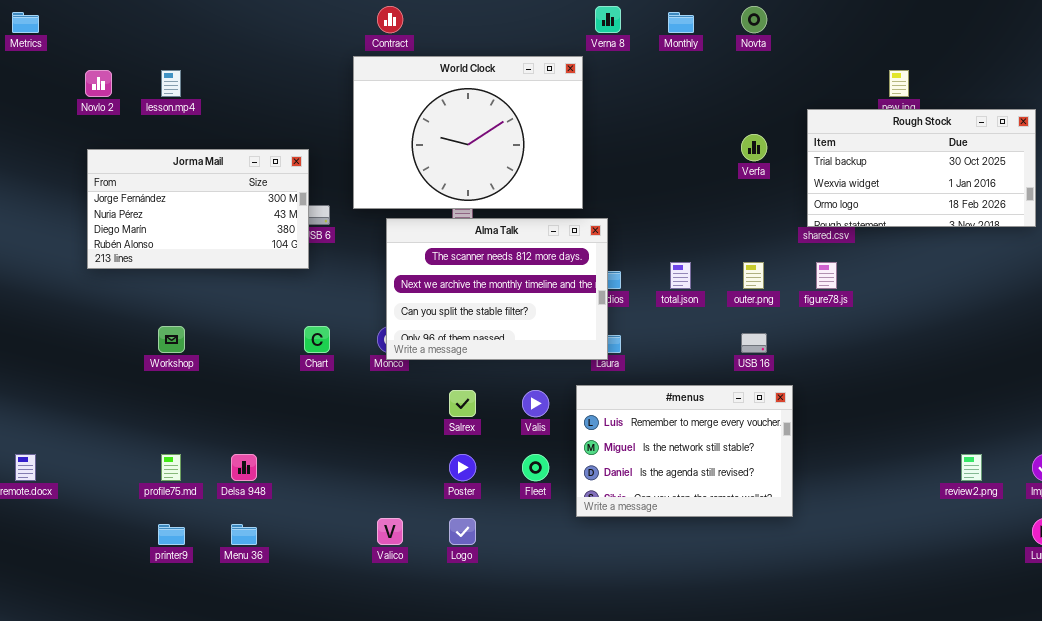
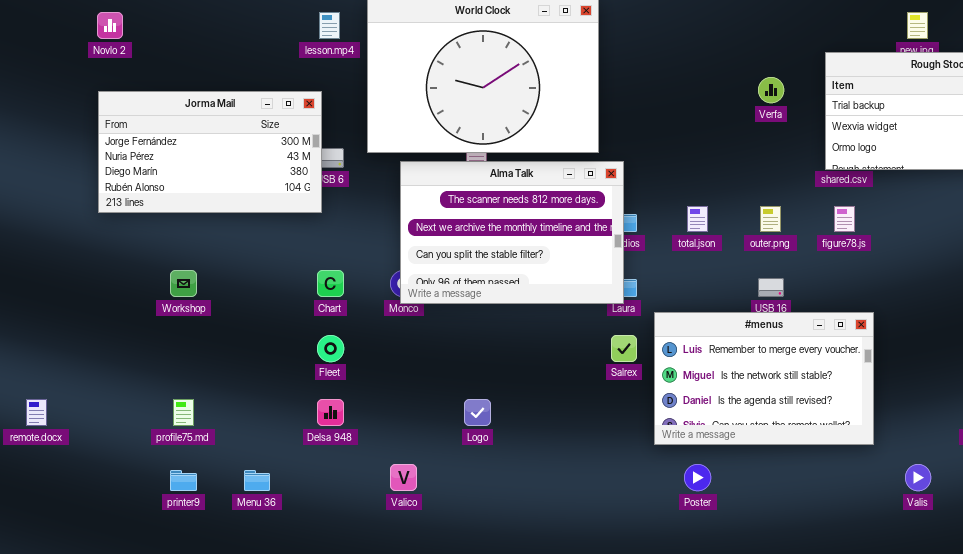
lesson.mp4: [161,70,181,97] -> [319,12,340,39], moved
#menus: [576,385,793,517] -> [654,312,874,445], moved
Salrex: [449,390,476,417] -> [611,335,637,362], moved
Valis: [522,390,549,417] -> [905,464,931,491], moved
Delsa 948: [231,454,257,481] -> [317,399,344,426], moved
Poster: [449,454,476,481] -> [684,464,711,491], moved
Fleet: [522,454,549,481] -> [317,335,344,362], moved
Logo: [449,518,476,545] -> [464,399,491,426], moved

